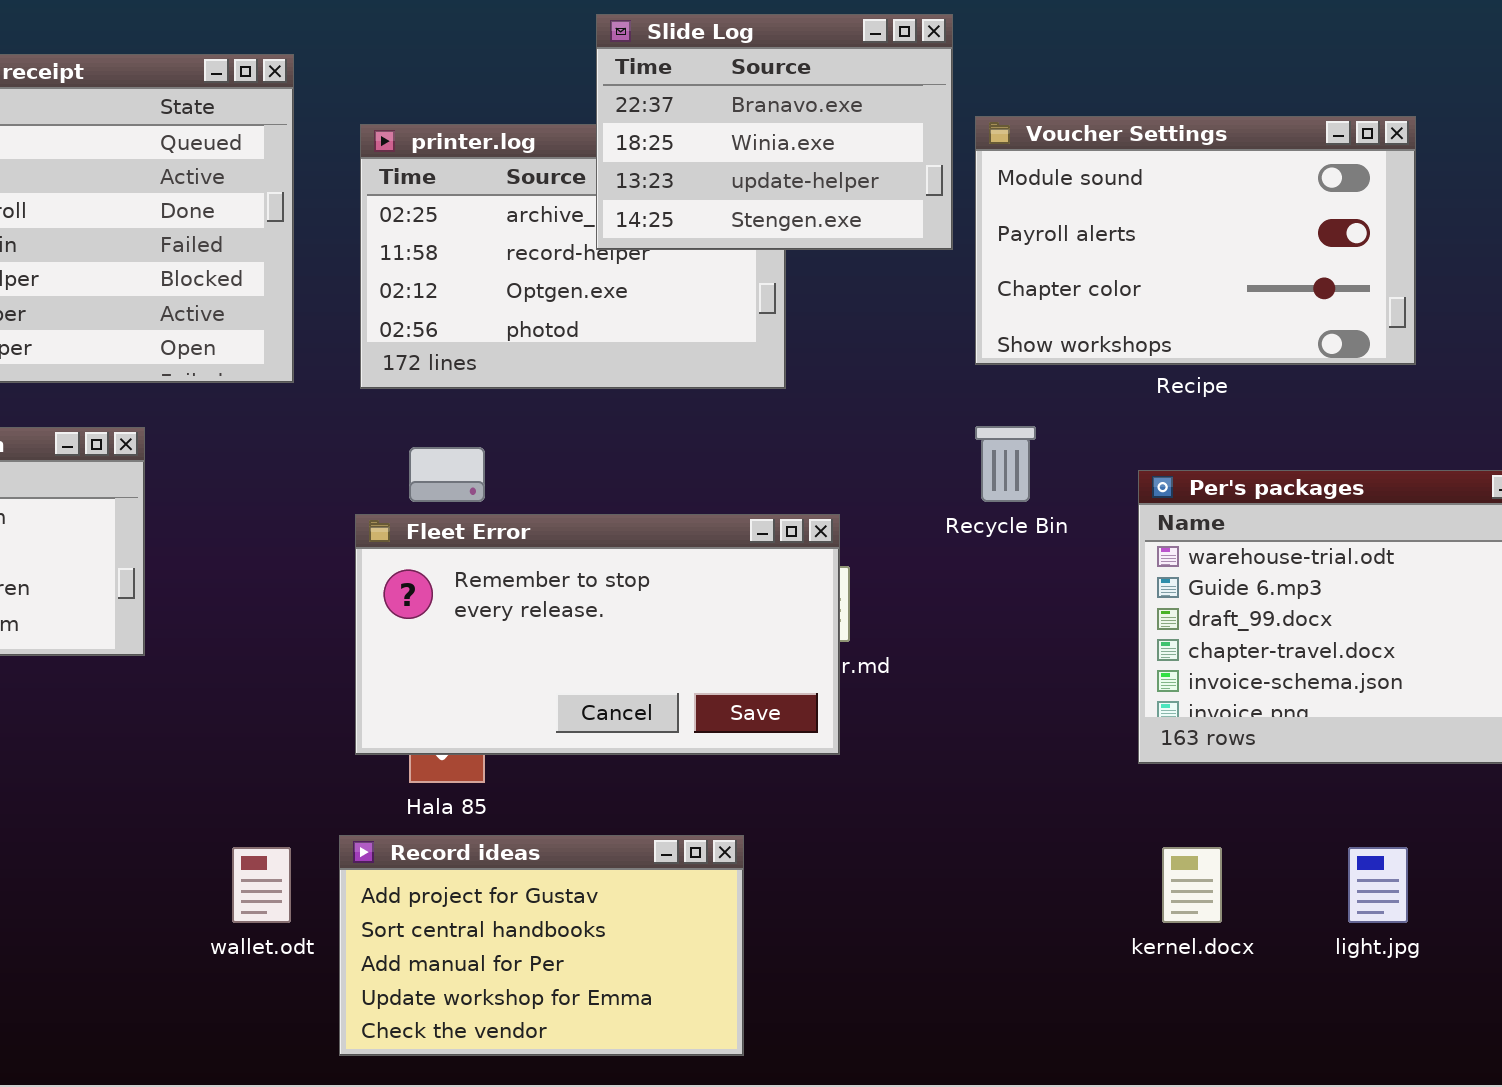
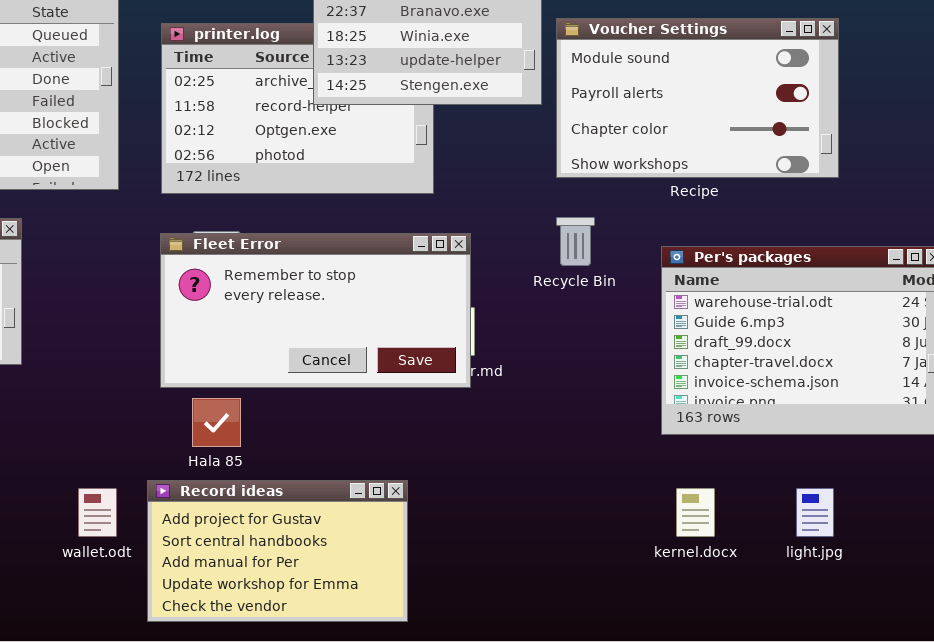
Fleet Error: [355,514,840,755] -> [160,233,471,388], moved

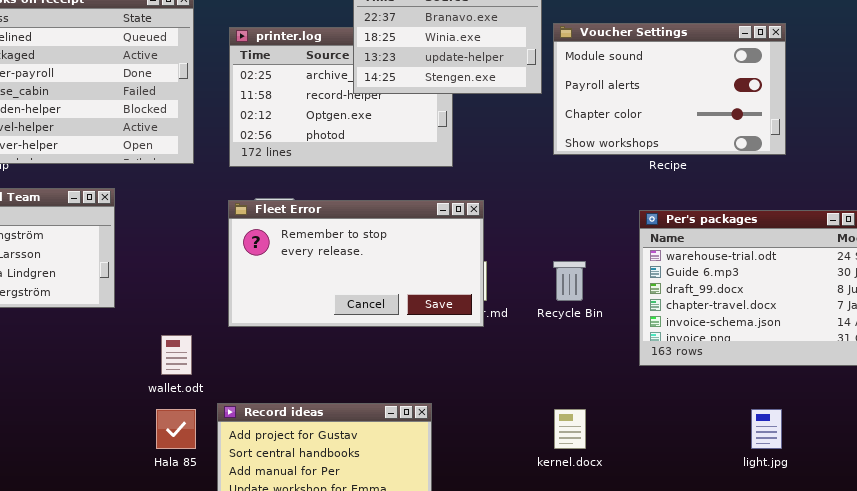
Recycle Bin: [556,217,595,266] -> [553,261,586,301], moved
Hala 85: [192,398,241,447] -> [156,409,196,449], moved
wallet.odt: [78,488,117,537] -> [161,335,192,375], moved
kernel.docx: [676,488,715,537] -> [554,409,586,449], moved

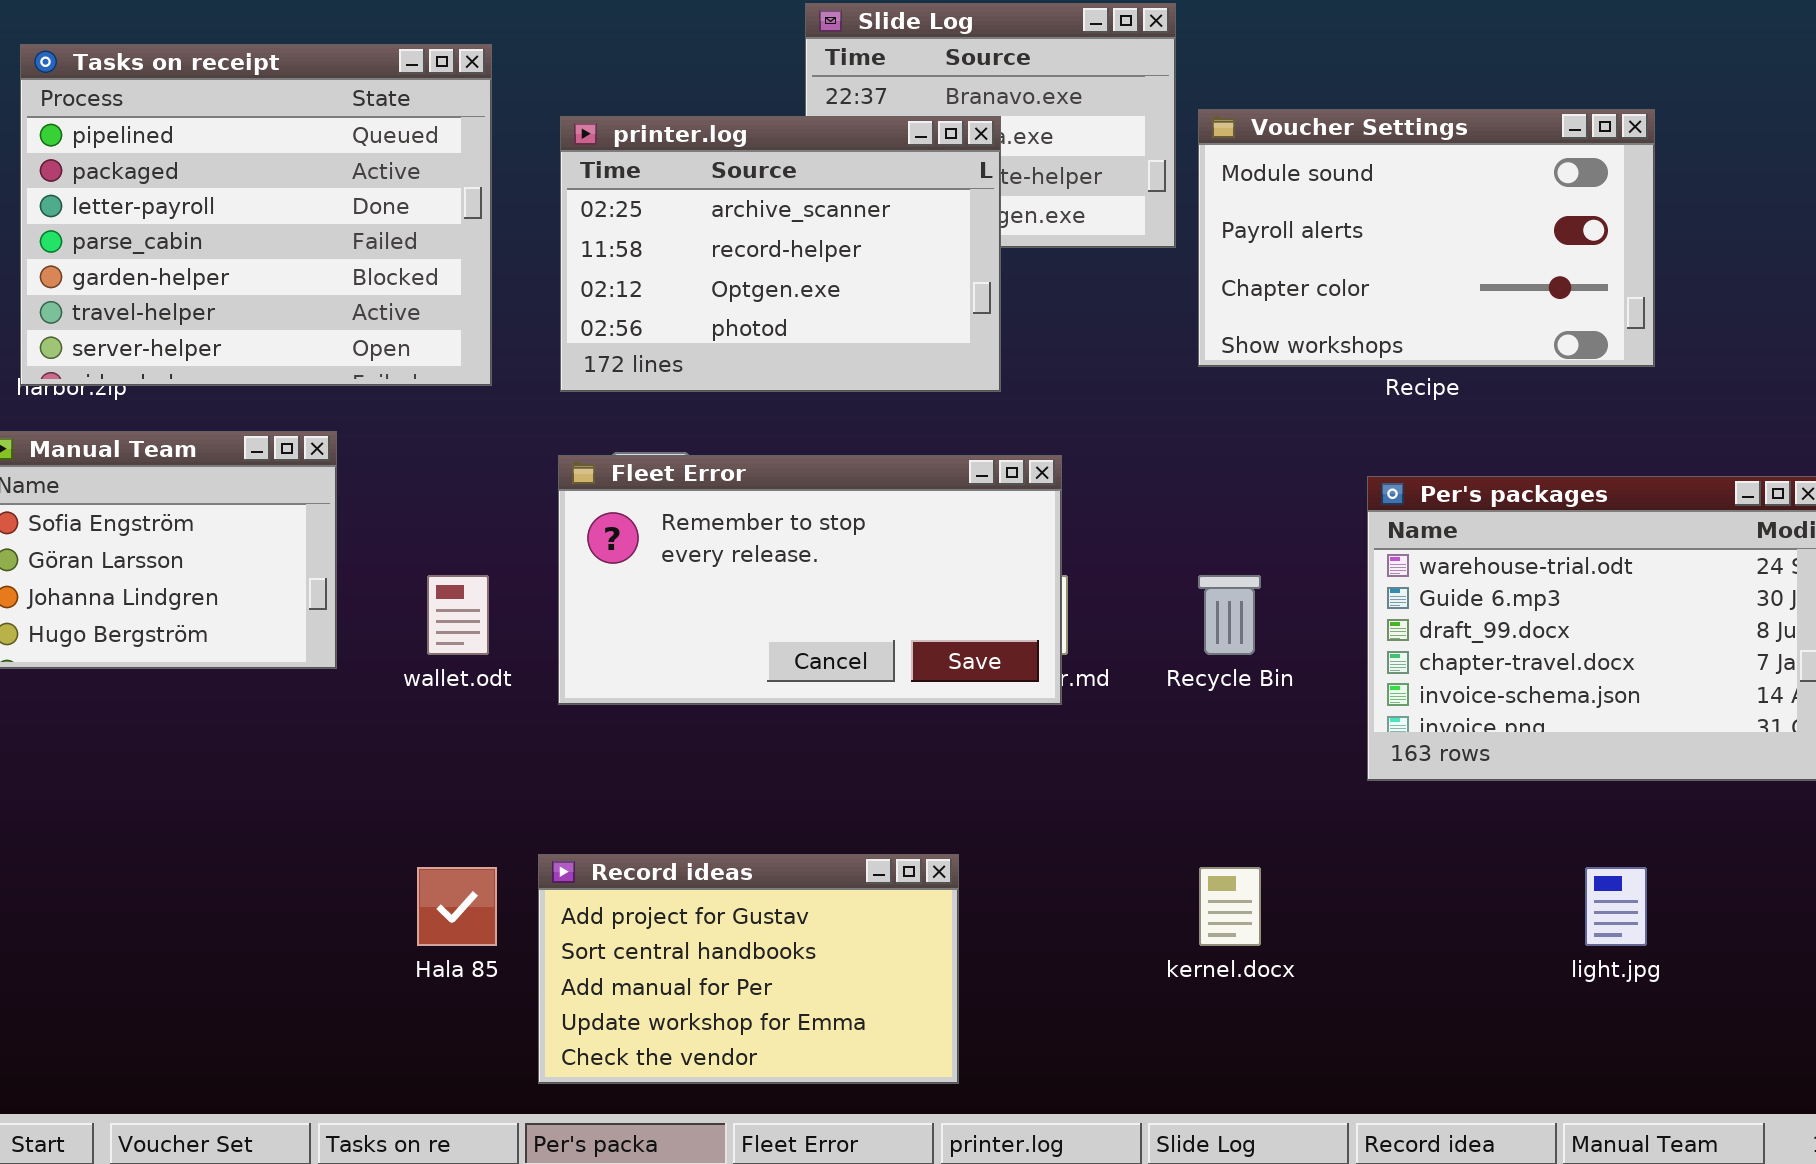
printer.log: [229,27,453,167] -> [560,116,1001,392], raised
wallet.odt: [161,335,192,375] -> [427,575,489,655], moved

